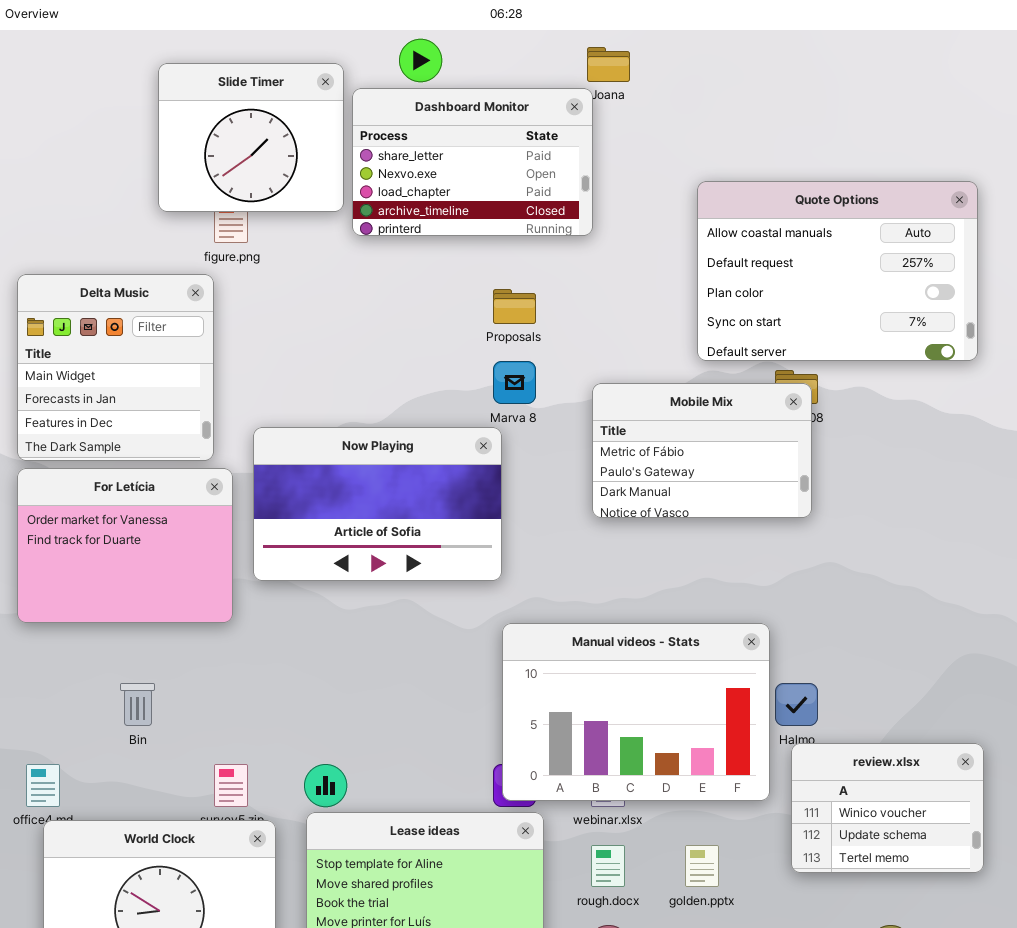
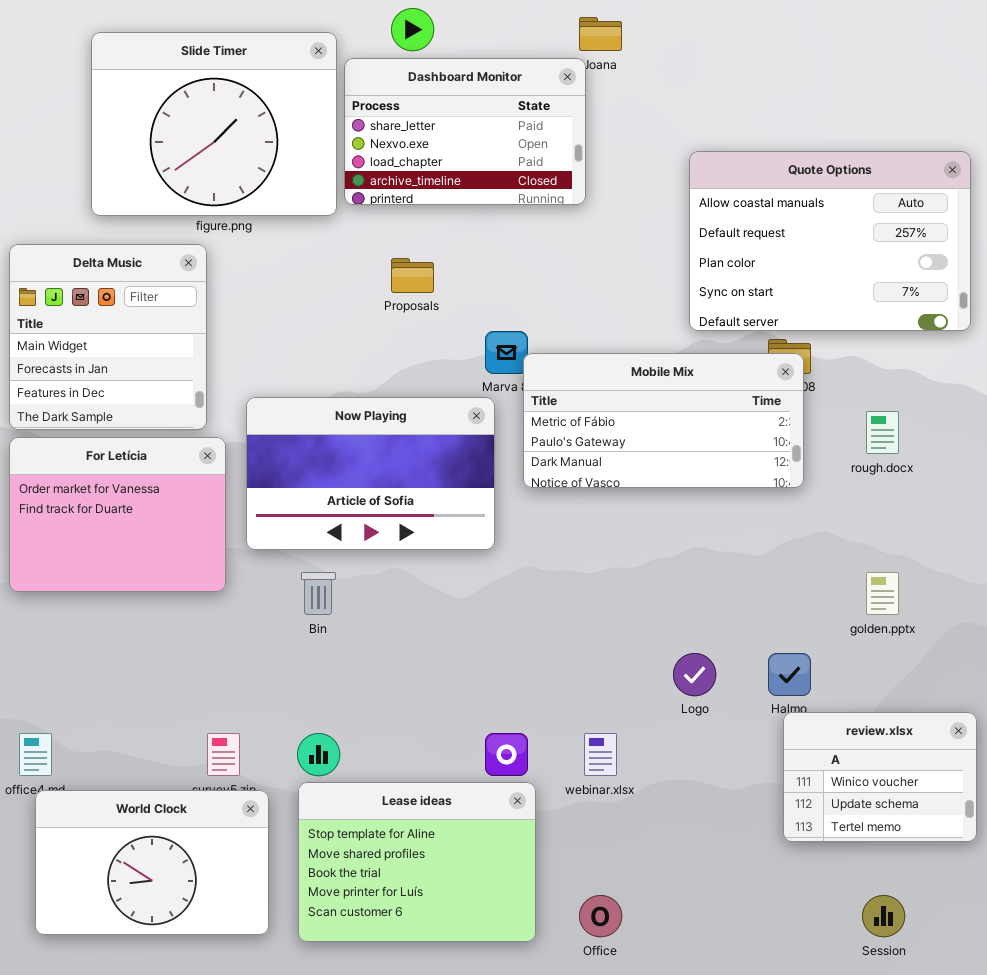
Slide Timer: [158,63,344,212] -> [91,32,337,216], resized
Proposals: [493,289,536,324] -> [391,258,434,293], moved
Mobile Mix: [592,383,812,518] -> [523,353,804,488], resized
Manual videos - Stats: [502,623,770,801] -> none, closed
Bin: [120,683,155,726] -> [301,572,336,615], moved
rough.docx: [591,845,625,887] -> [866,411,899,454], moved
golden.pptx: [685,845,719,887] -> [866,572,899,615], moved

